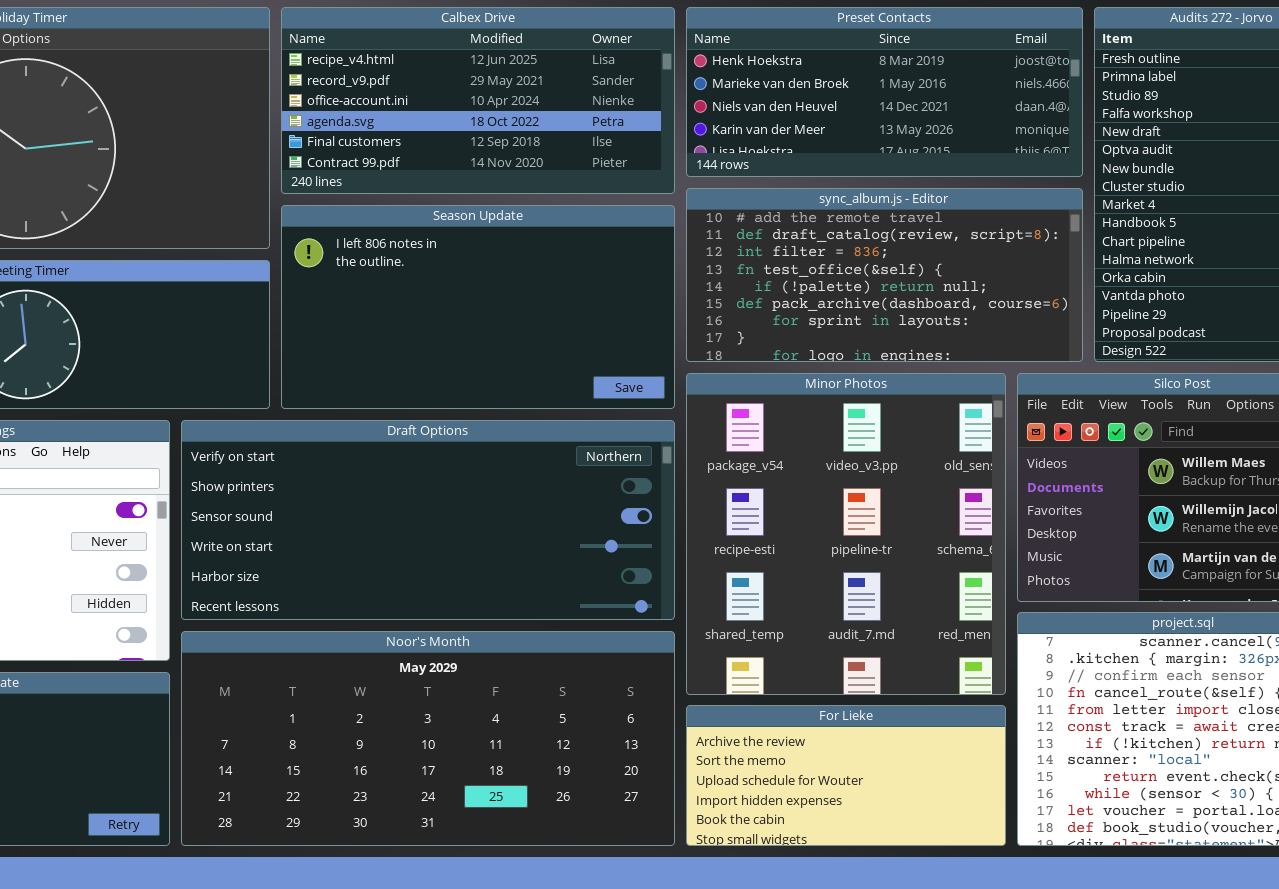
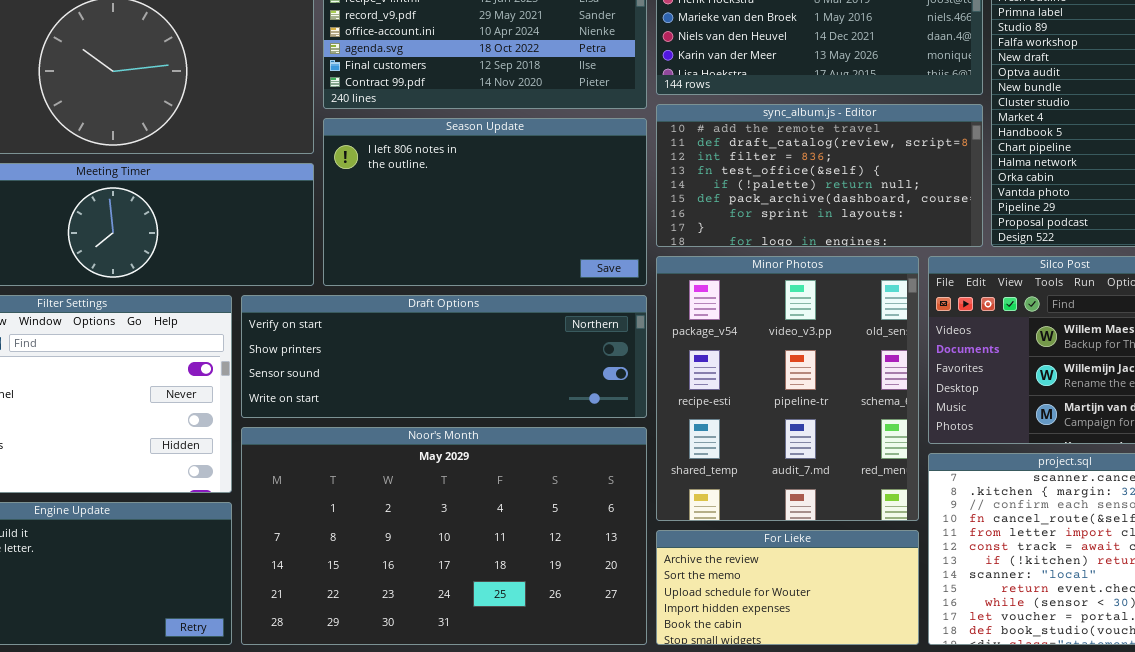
Draft Options: [181,420,675,620] -> [241,295,647,418], resized
Noor's Month: [181,631,675,846] -> [241,427,647,645], resized

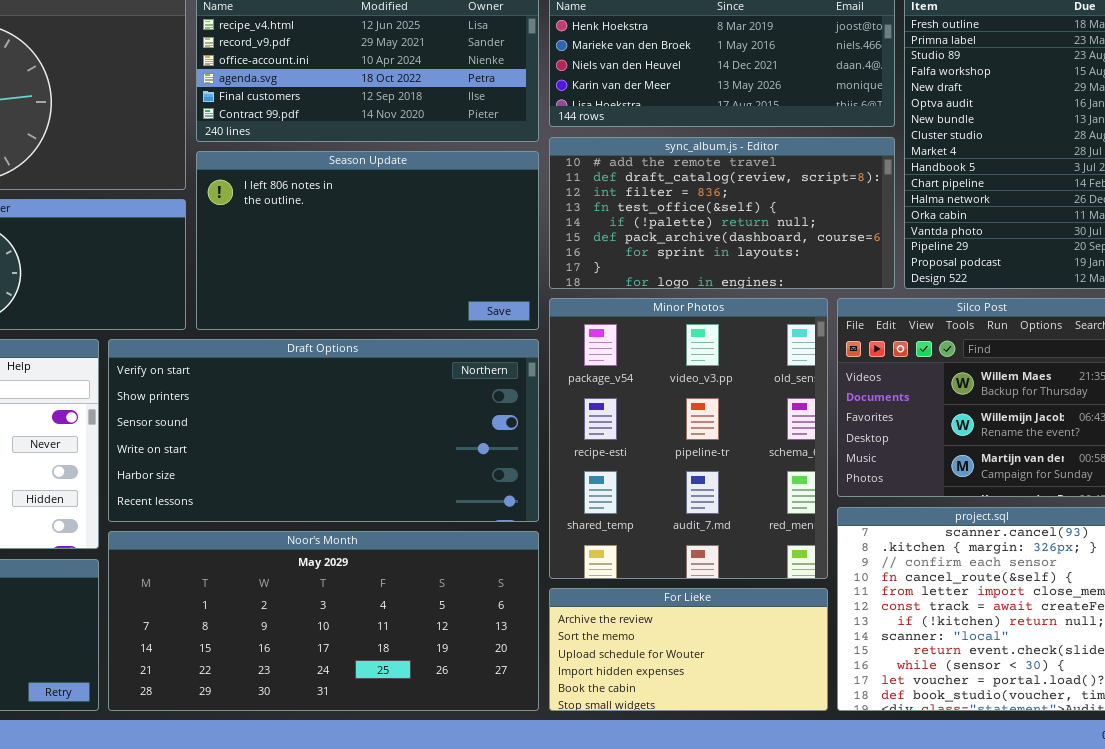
Draft Options: [241,295,647,418] -> [108,339,539,522], resized
Noor's Month: [241,427,647,645] -> [108,531,539,711], resized

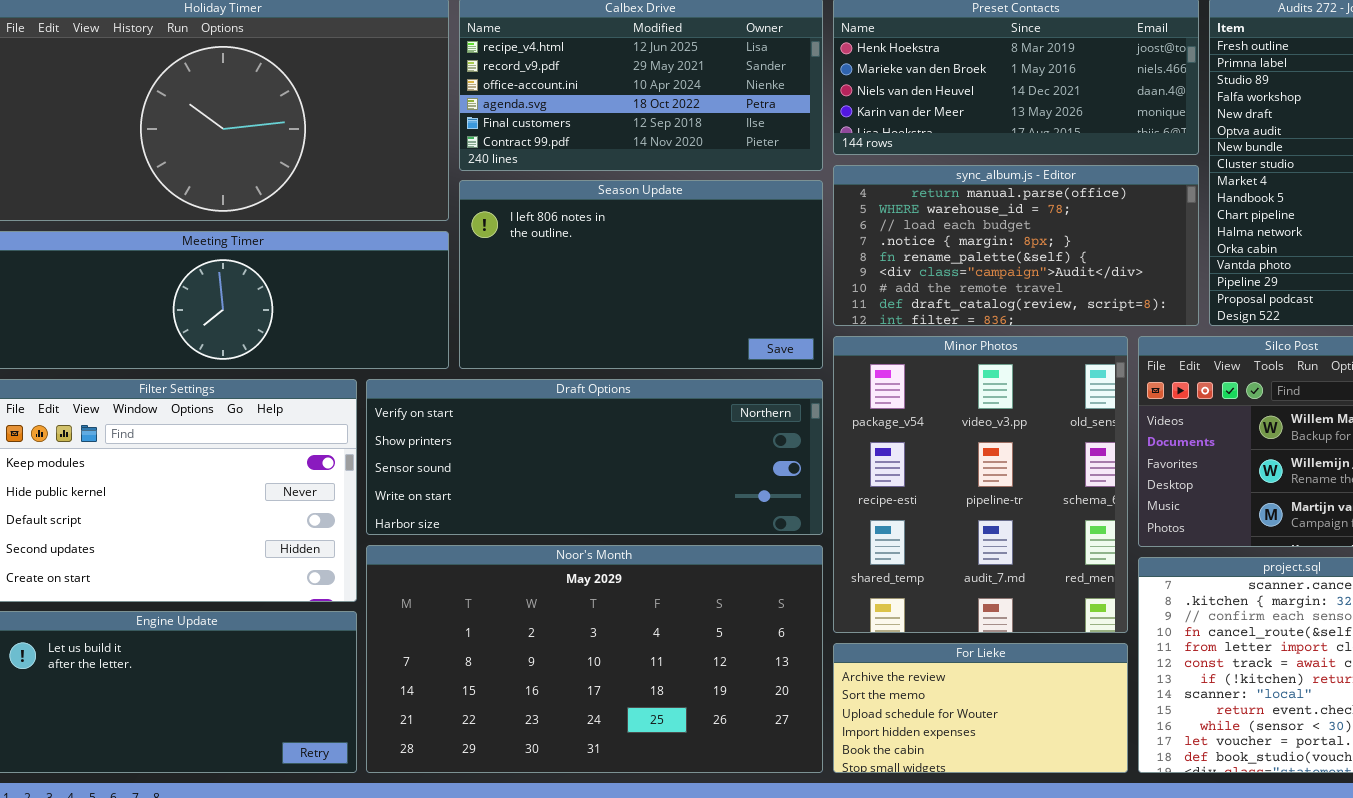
sync_album.js - Editor: [549,137,895,289] -> [833,165,1199,326], scrolled up 6 rows
Draft Options: [108,339,539,522] -> [366,379,823,535], resized
Noor's Month: [108,531,539,711] -> [366,545,823,773], resized

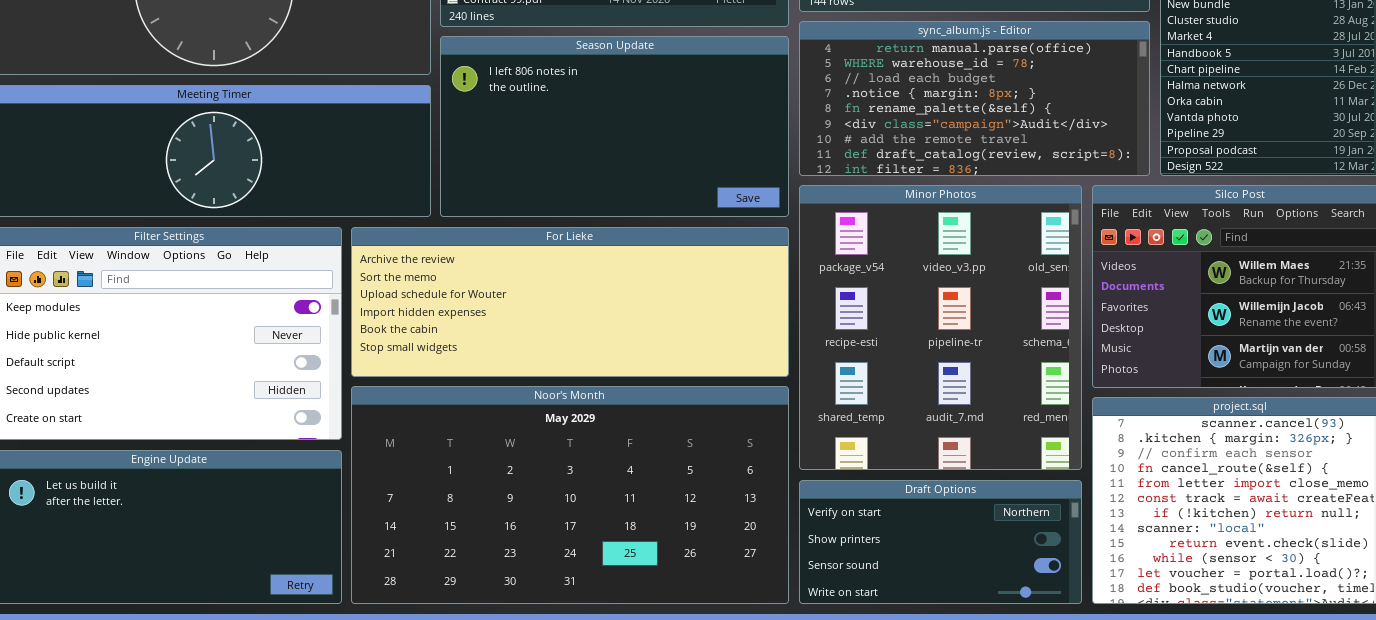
Draft Options: [366,379,823,535] -> [799,480,1082,604], moved, resized
For Lieke: [833,643,1128,773] -> [351,227,789,377], moved, resized

